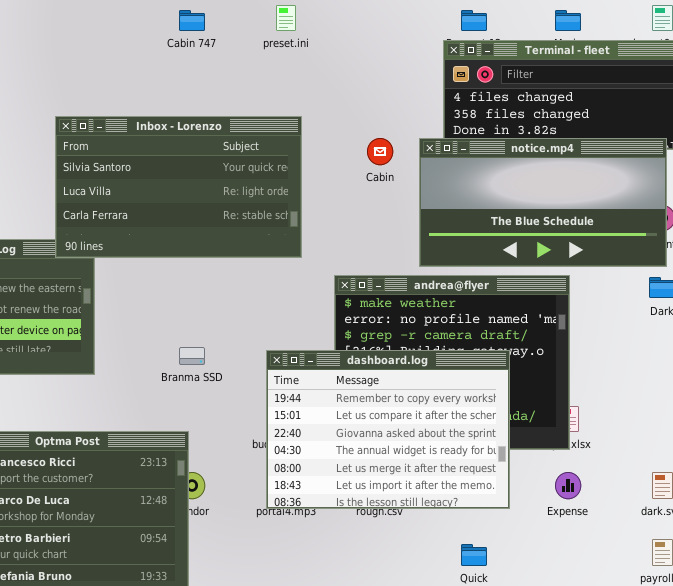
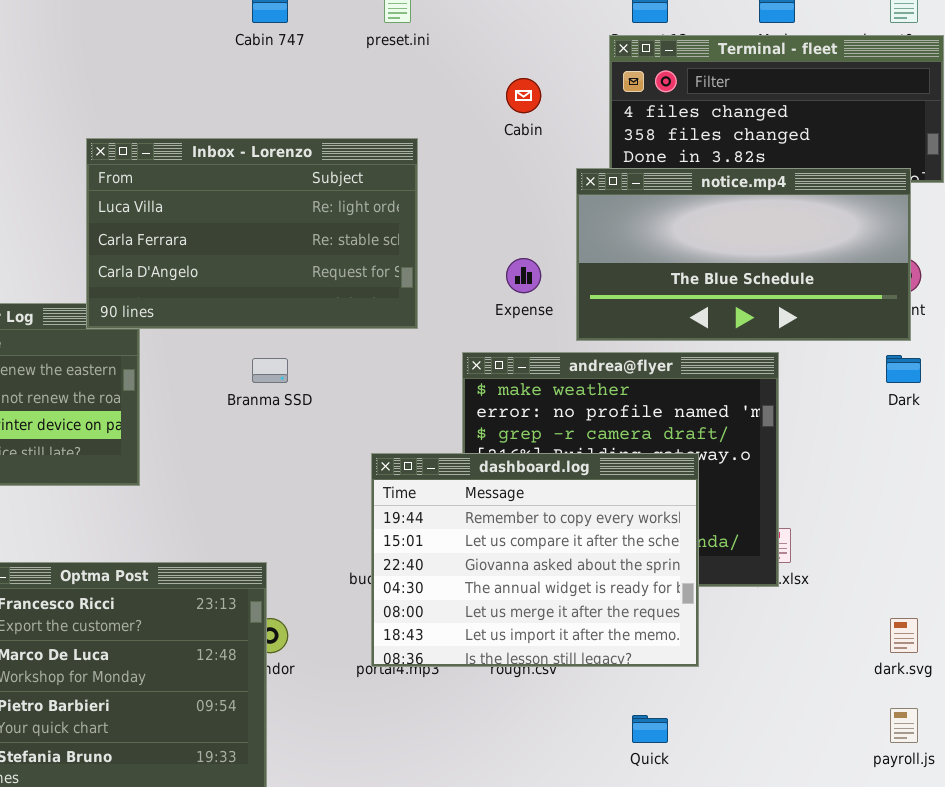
Inbox - Lorenzo: [55,116,302,258] -> [86,138,418,329], scrolled down 1 row
Cabin: [367,138,393,165] -> [506,78,541,113], moved
Branma SSD: [179,347,205,365] -> [252,358,288,383], moved
Expense: [555,472,581,499] -> [506,258,541,293], moved

